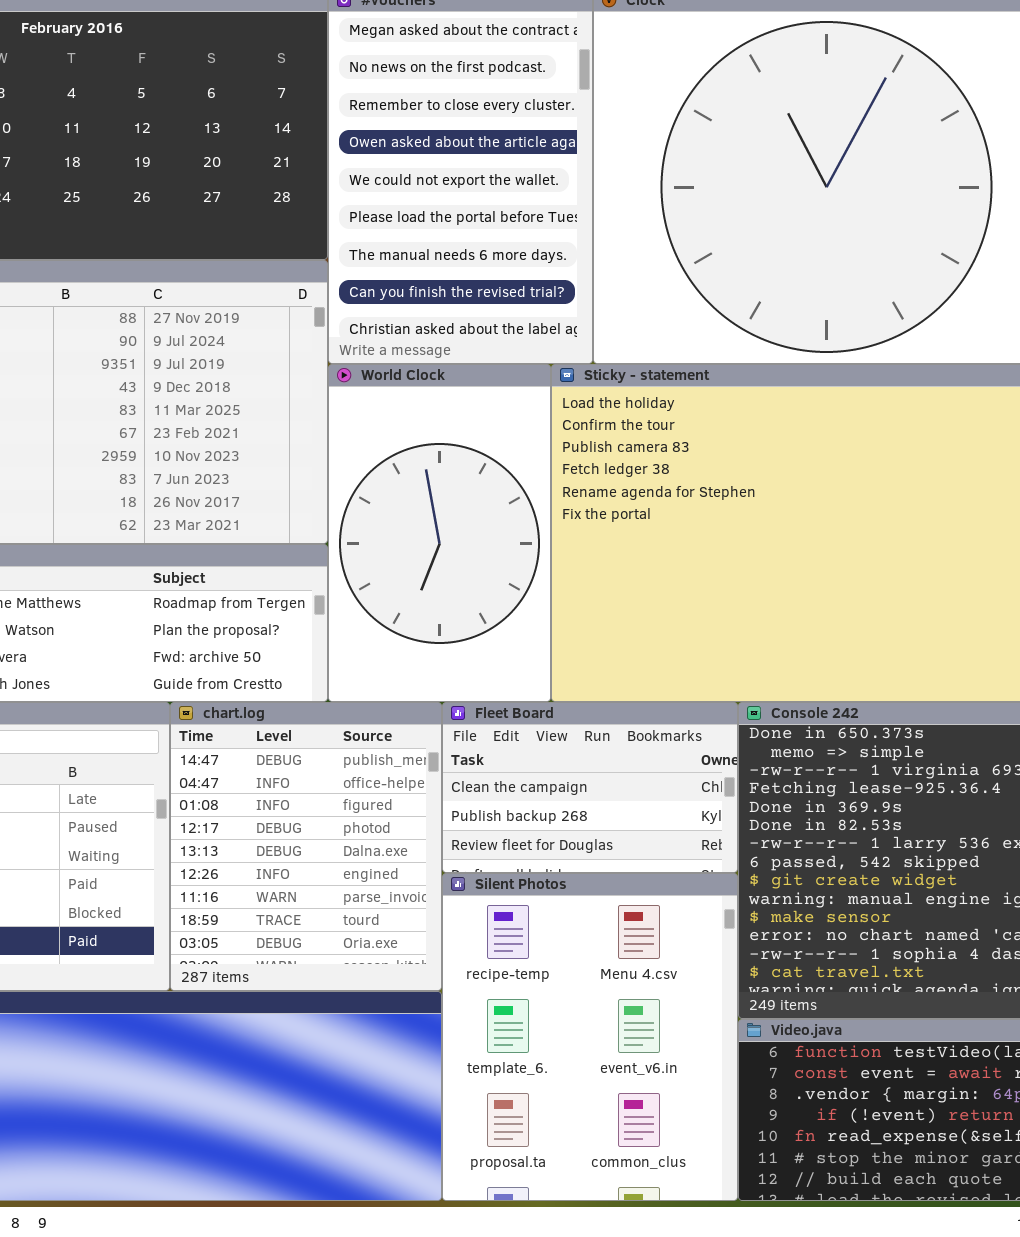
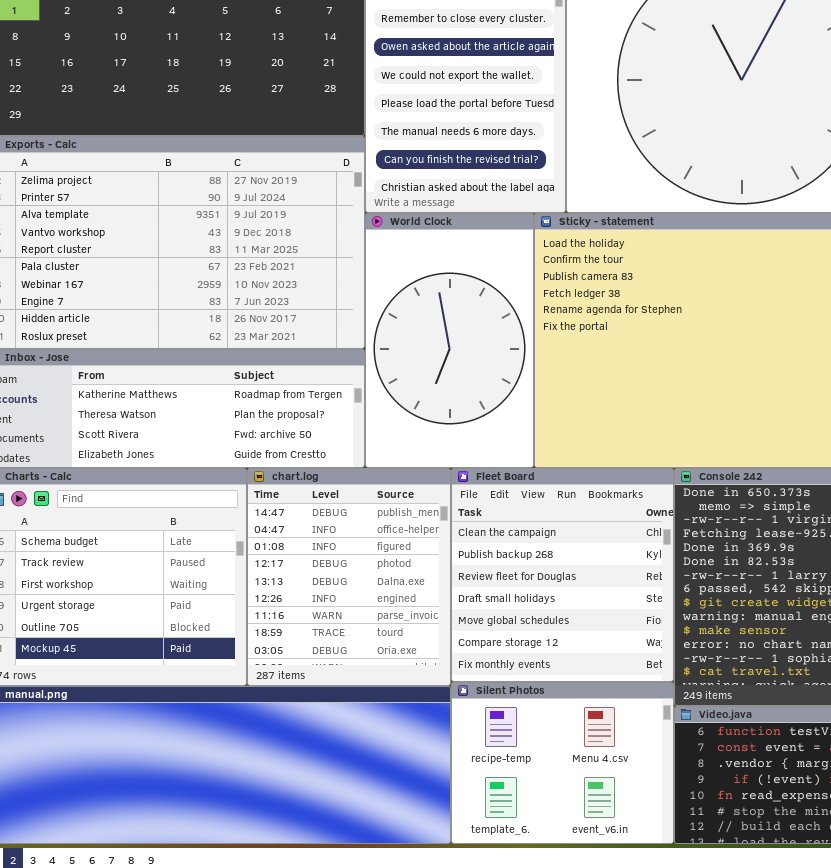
Fleet Board: [442,702,738,873] -> [451,468,674,682], resized
Silent Photos: [442,873,738,1201] -> [451,682,674,844], resized

